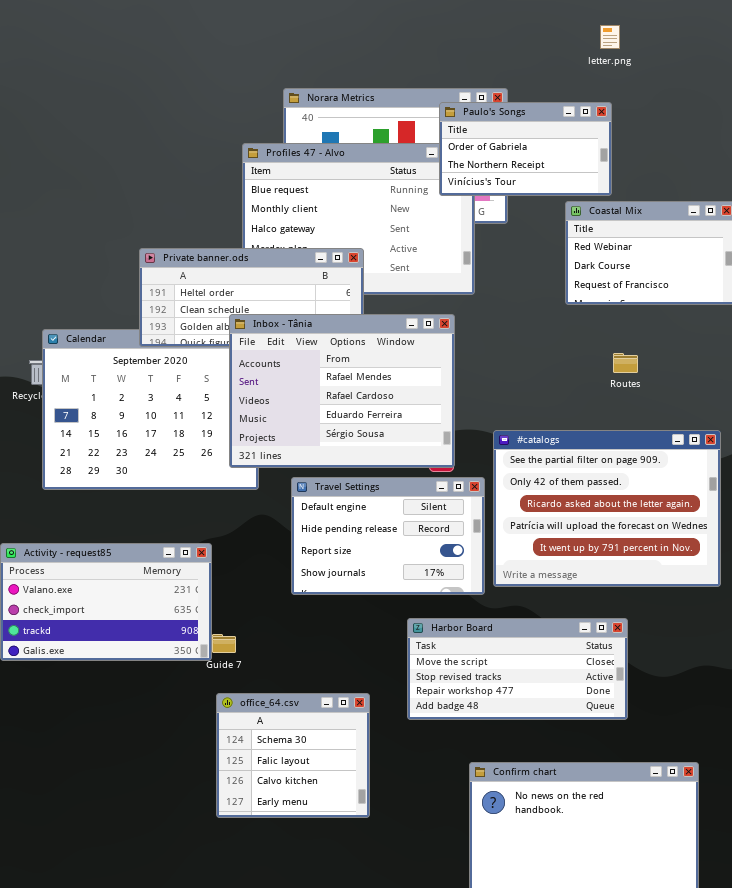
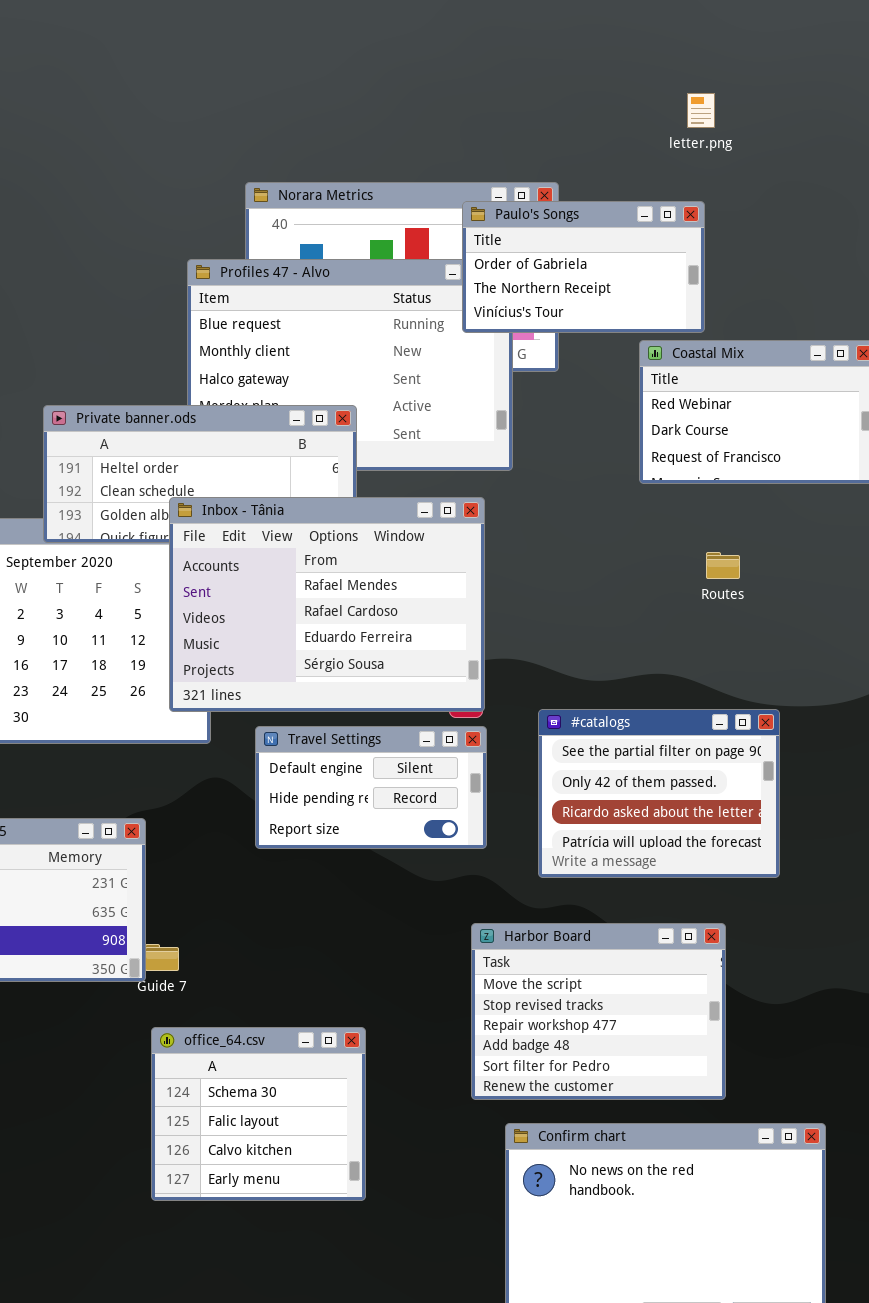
#catalogs: [493,430,721,587] -> [538,709,780,878], resized
Travel Settings: [291,477,485,595] -> [255,726,487,849], resized
Harbor Board: [407,618,628,720] -> [471,923,726,1100], resized

